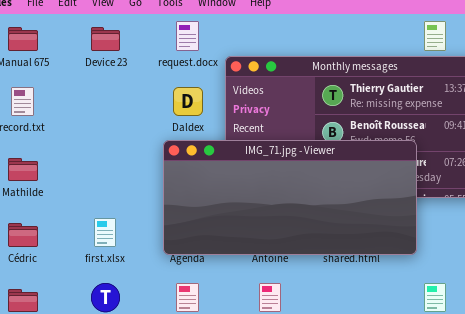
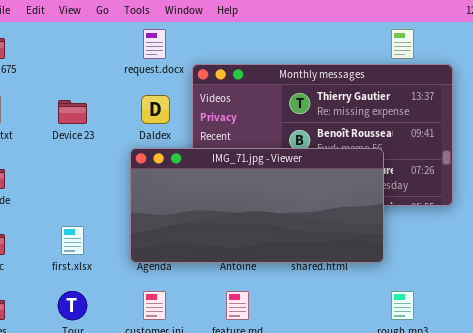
Device 23: [91,27,120,51] -> [58,100,87,124], moved

